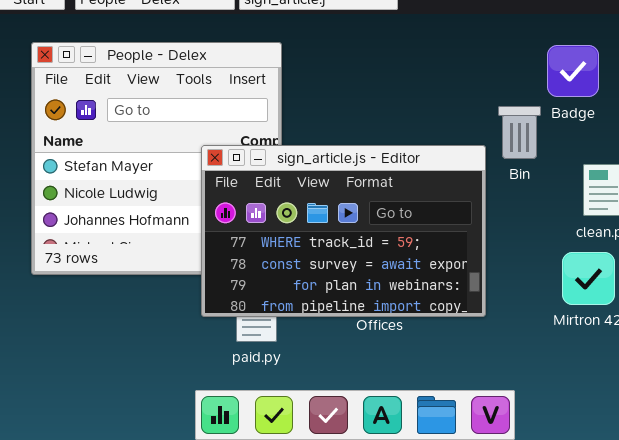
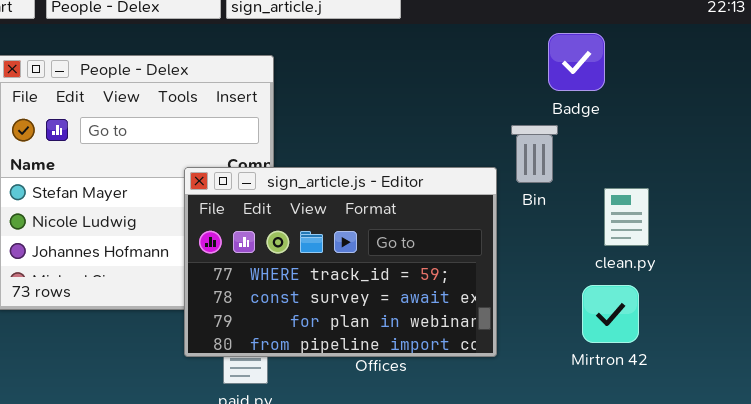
Badge: [547,45,599,97] -> [548,33,605,91], moved

